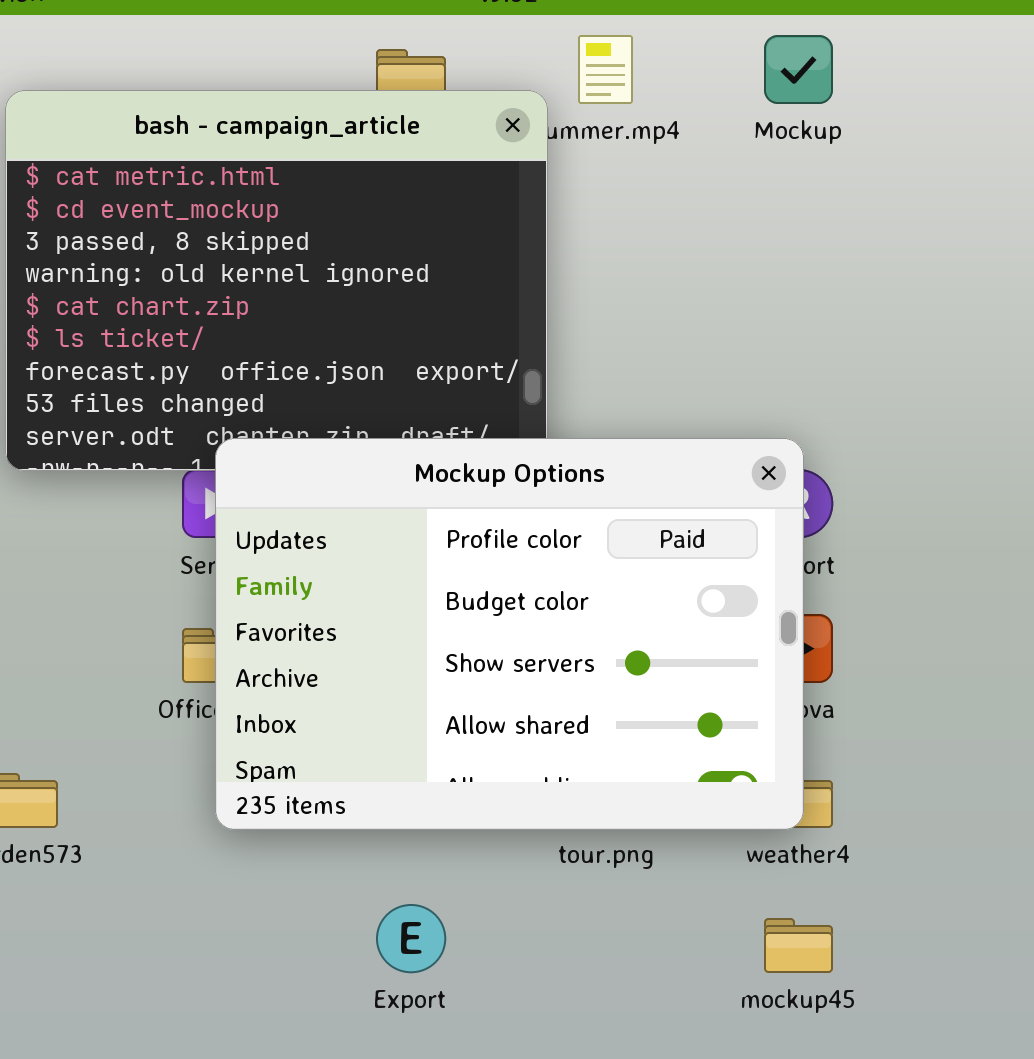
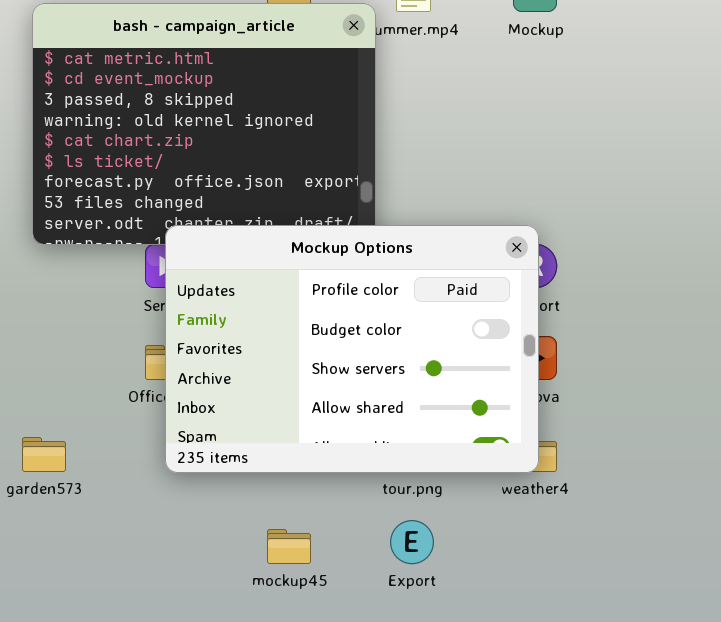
Export: [376,904,446,973] -> [390,520,434,564], moved
mockup45: [764,918,833,973] -> [267,529,311,564], moved

